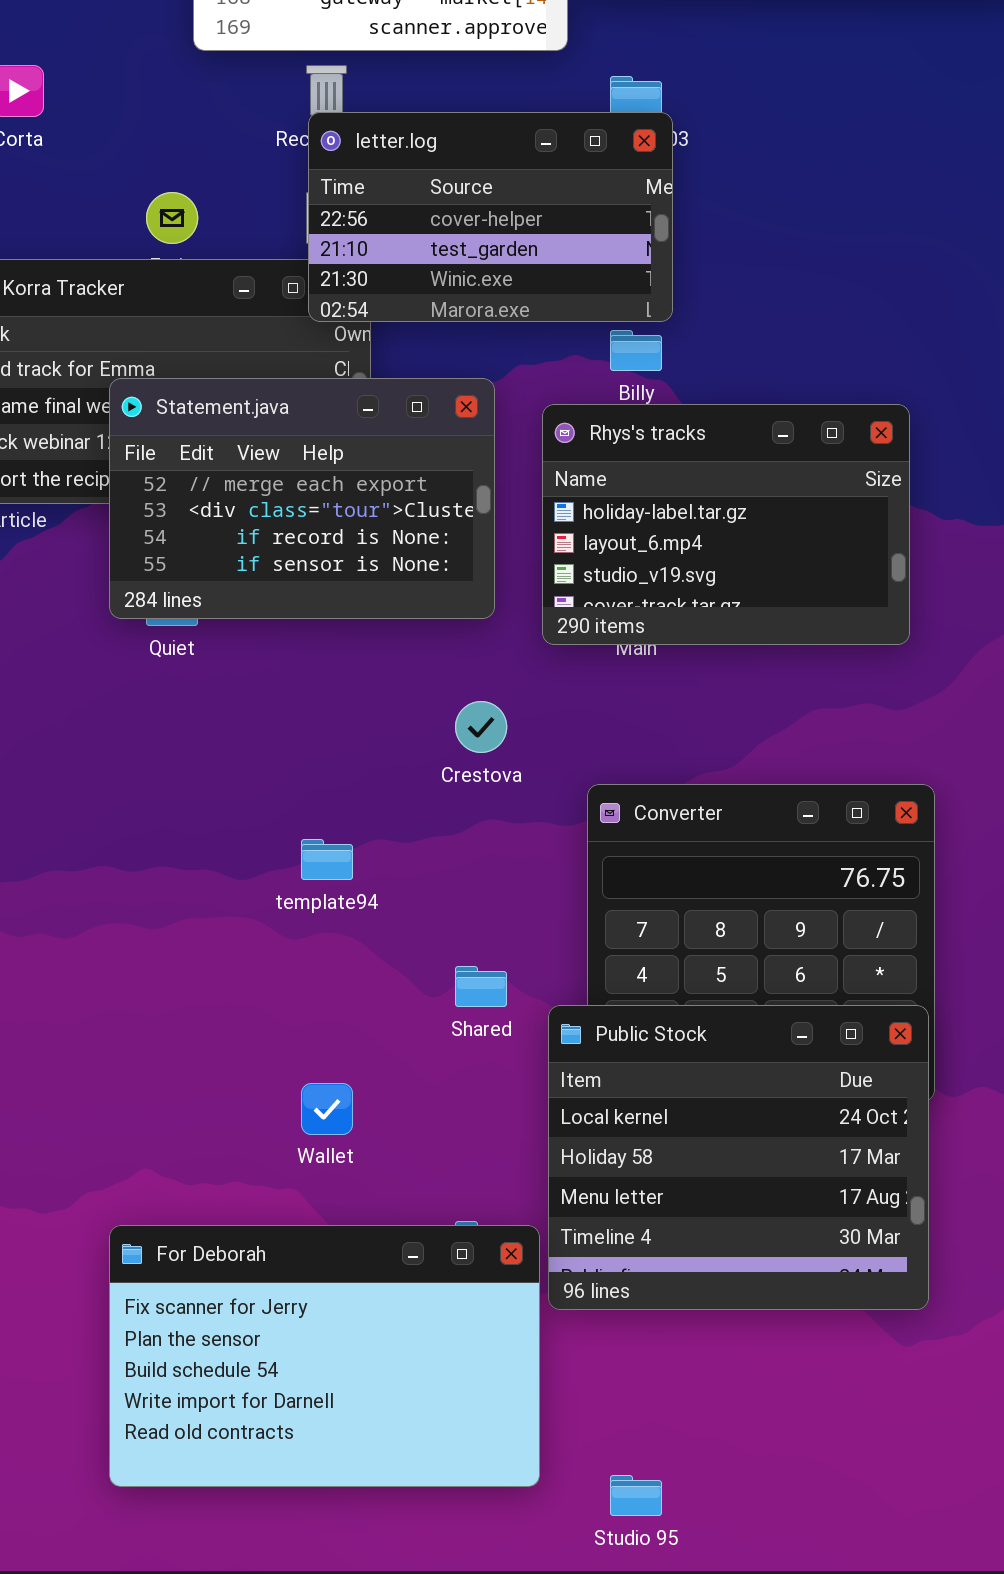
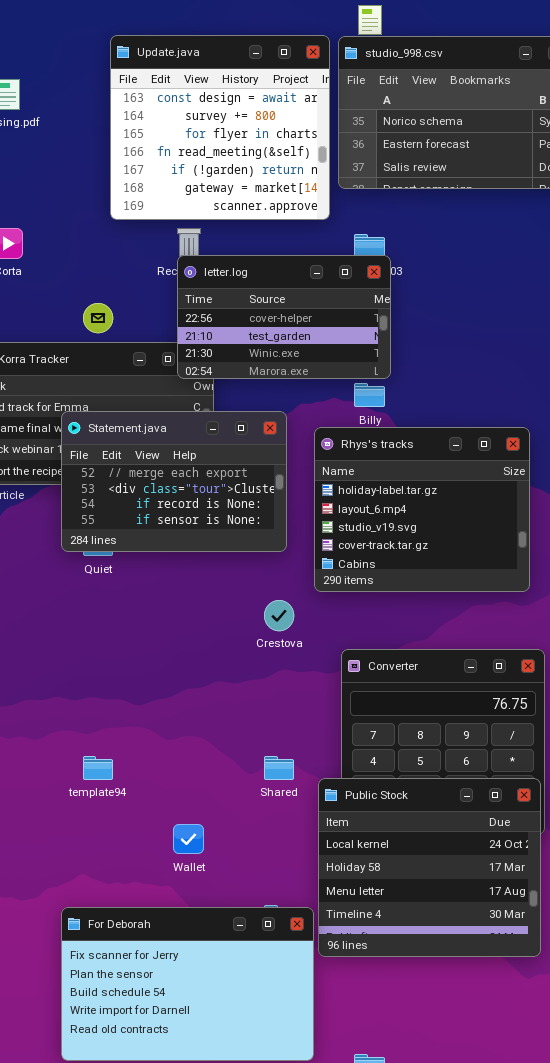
Rhys's tracks: [542,404,910,645] -> [314,427,530,592], resized
template94: [301,839,353,880] -> [83,756,113,780], moved

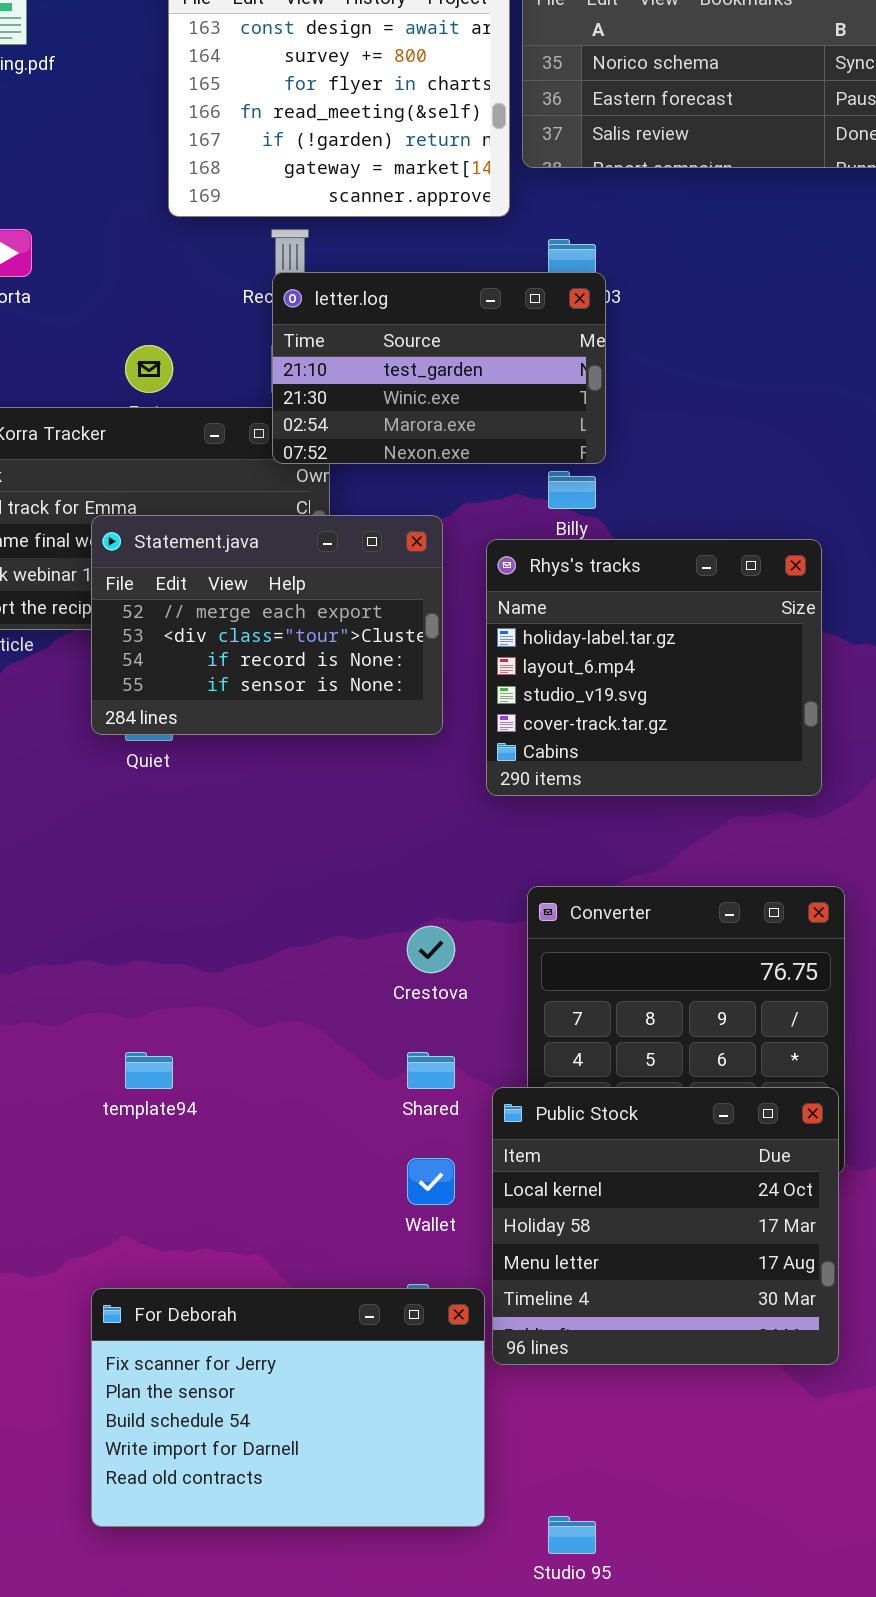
letter.log: [177,255,391,379] -> [272,272,606,464], scrolled down 1 row
Crestova: [264,600,294,631] -> [407,926,455,973], moved
Wallet: [173,824,204,854] -> [407,1158,455,1205], moved

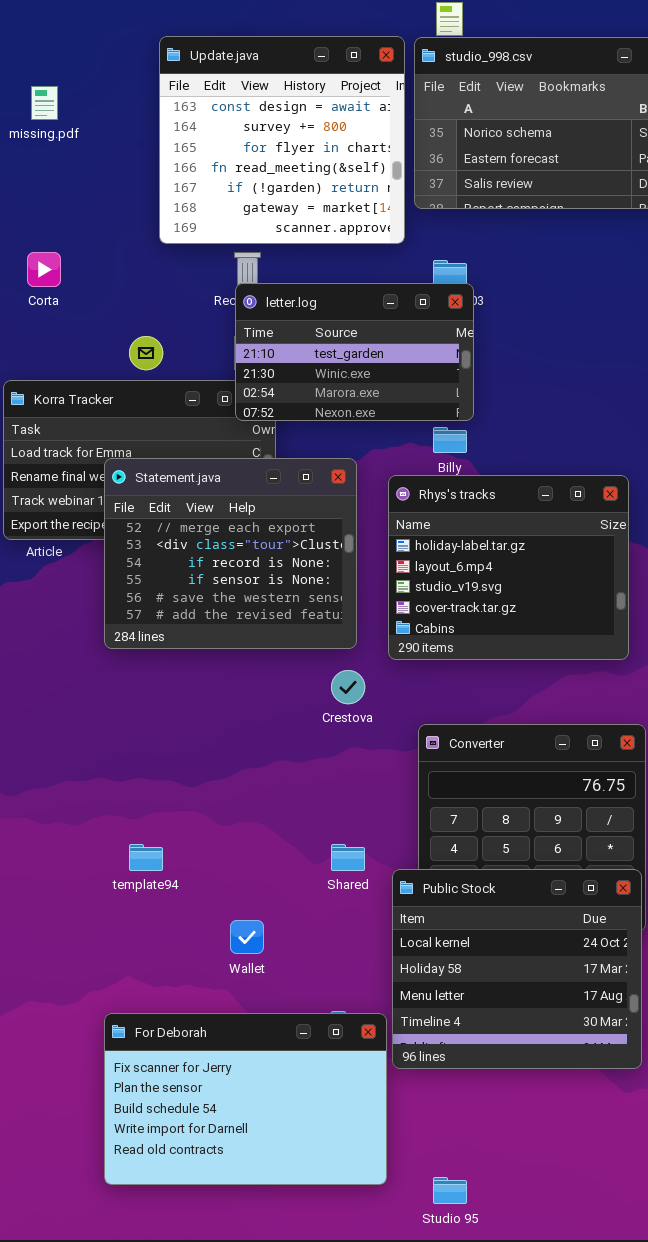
Statement.java: [91,515,443,735] -> [104,458,357,649], resized
Crestova: [407,926,455,973] -> [331,670,365,704], moved
Wallet: [407,1158,455,1205] -> [230,920,264,954], moved

